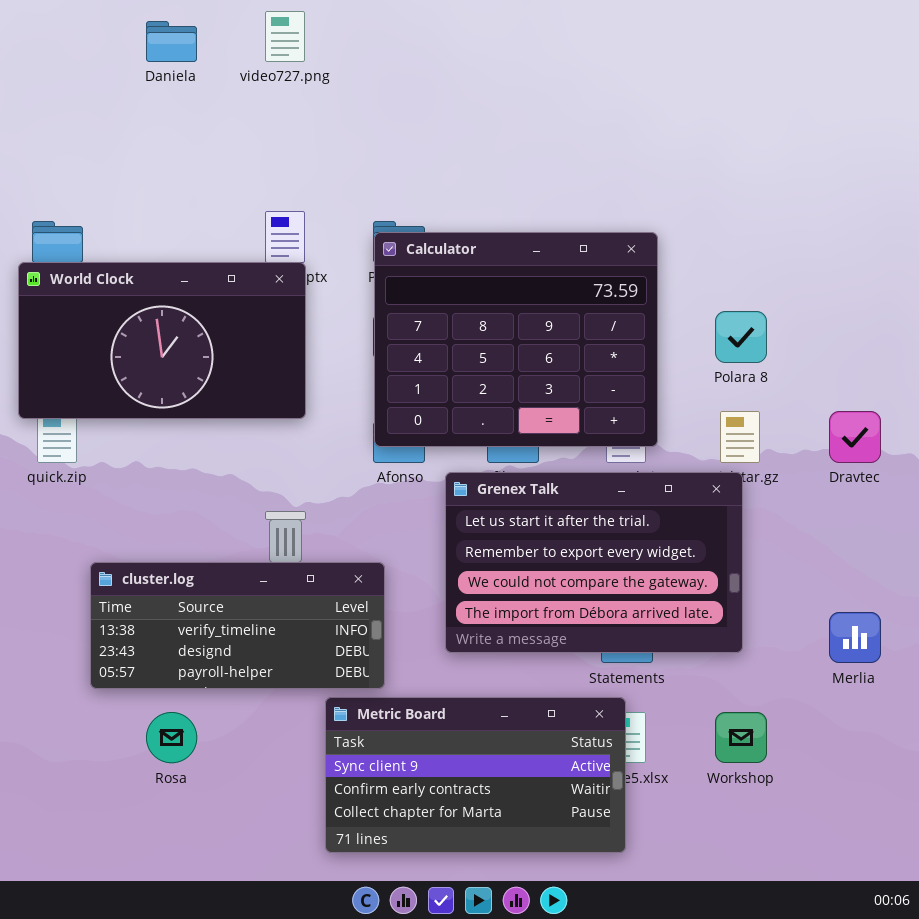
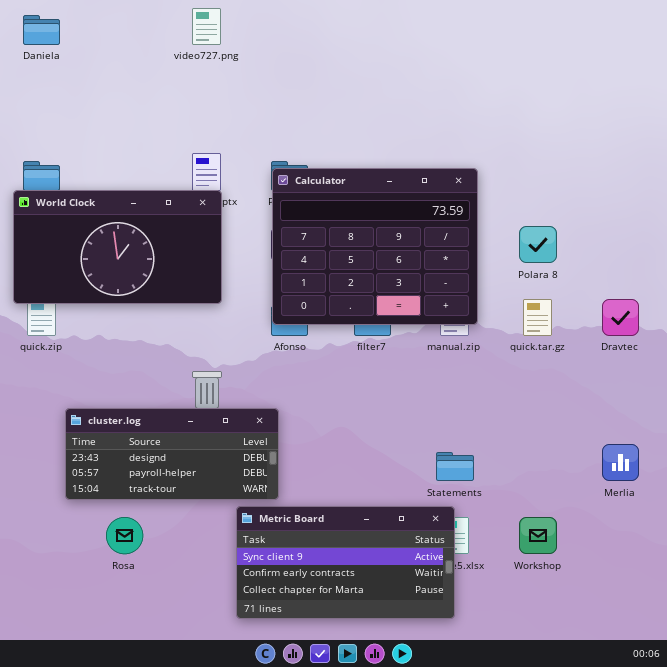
Daniela: [146,21,197,62] -> [23,15,60,45], moved
Grenex Talk: [445,472,743,653] -> none, closed
cluster.log: [90,562,385,689] -> [65,408,279,500], scrolled down 1 row

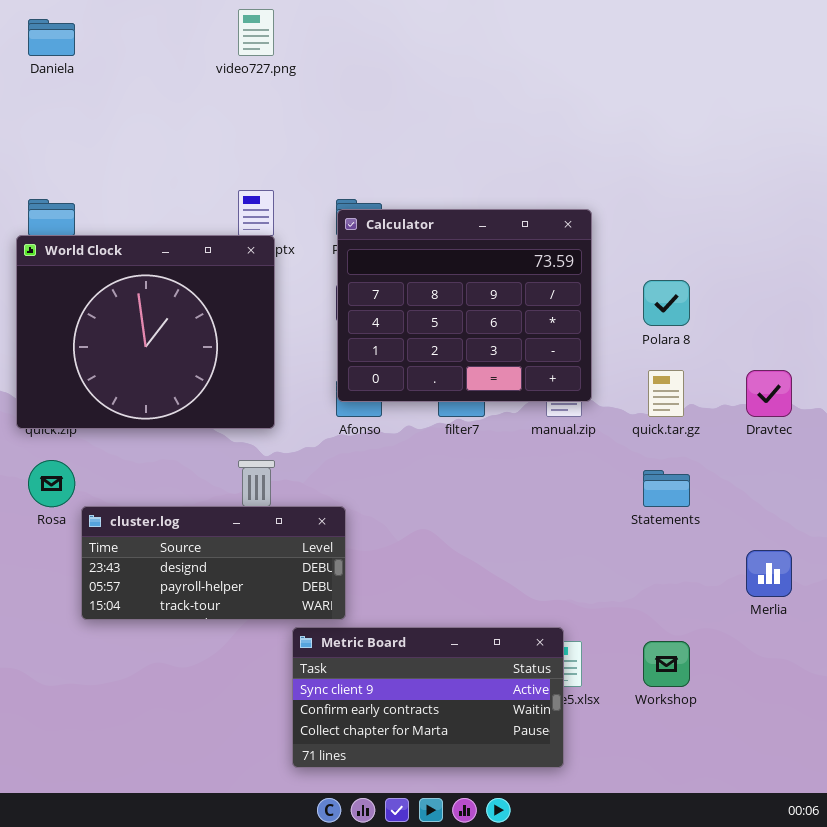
World Clock: [13,190,222,304] -> [16,235,275,429], resized
Statements: [436,452,474,481] -> [643,470,690,507], moved
Rosa: [106,517,143,554] -> [28,460,75,507], moved

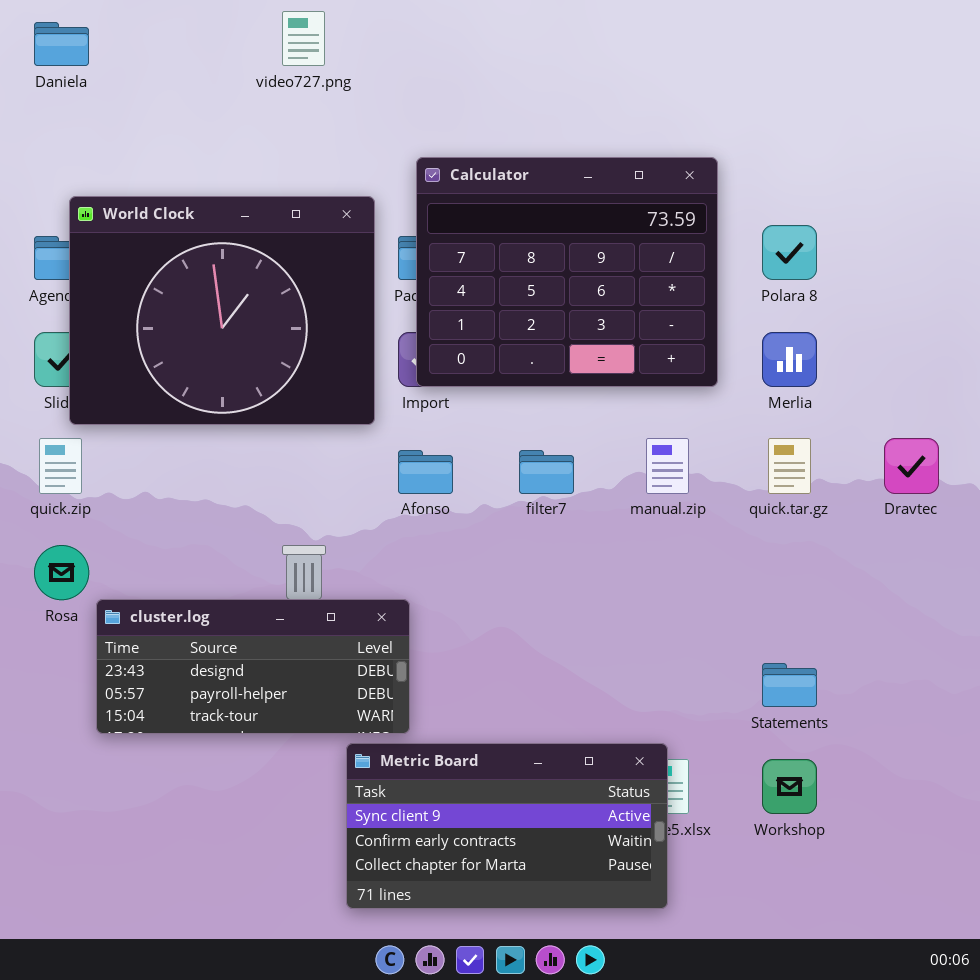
Calculator: [337,209,592,402] -> [416,157,718,387], moved
World Clock: [16,235,275,429] -> [69,196,375,425], moved
Polara 8: [643,280,690,326] -> [762,225,817,280], moved
Statements: [643,470,690,507] -> [762,663,817,707], moved
Merlia: [746,550,792,597] -> [762,332,817,387], moved

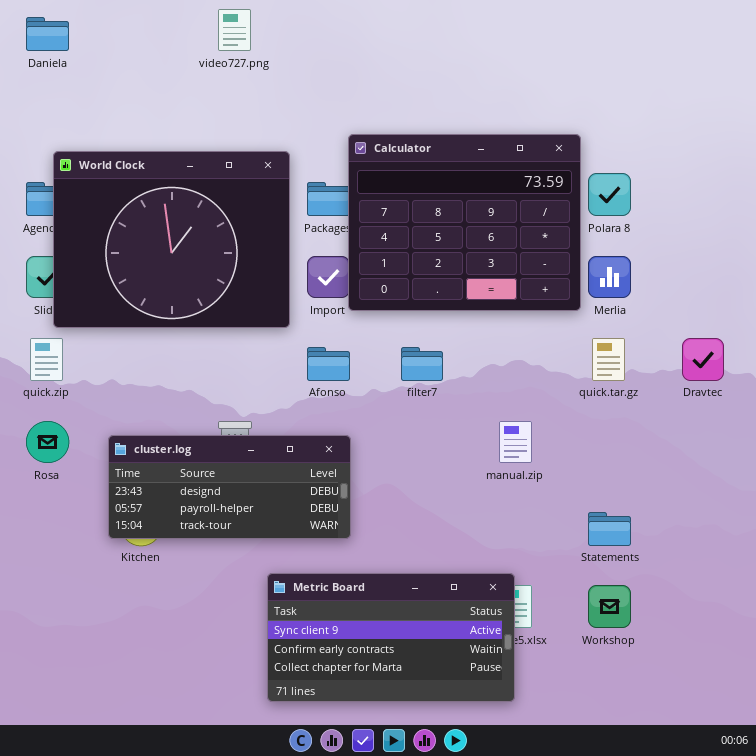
Calculator: [416,157,718,387] -> [348,134,581,311], moved
manual.zip: [646,438,689,494] -> [499,421,532,463], moved
cluster.log: [96,599,410,734] -> [108,435,351,539], moved

